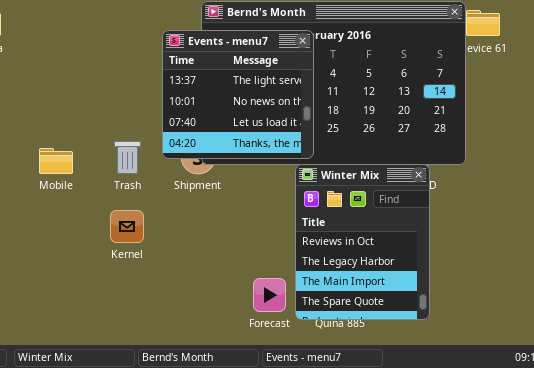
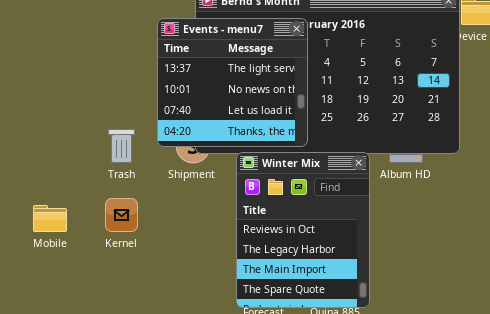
Mobile: [39,148,73,174] -> [33,205,67,232], moved
Winter Mix: [295,164,430,320] -> [236,152,370,308], moved

